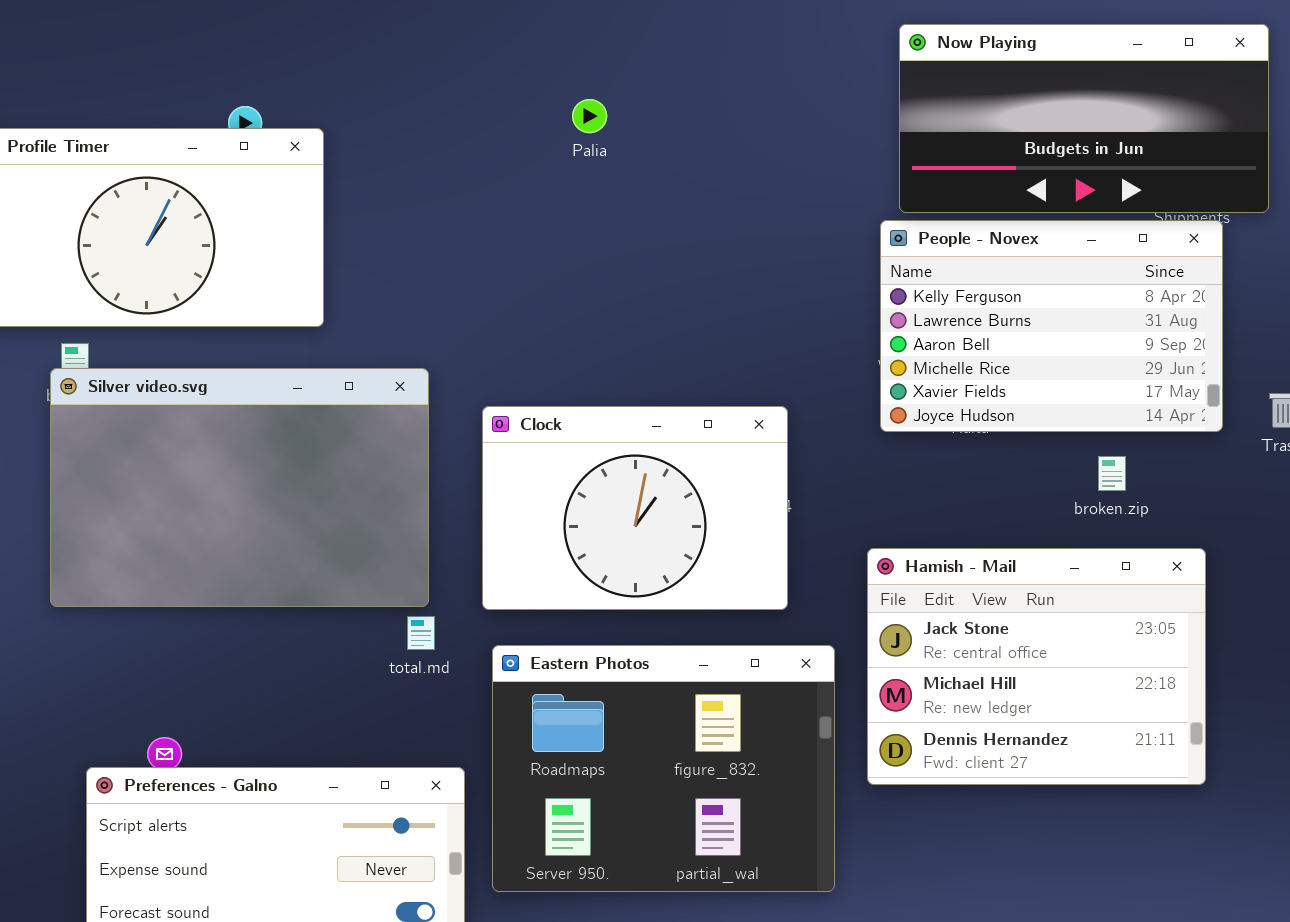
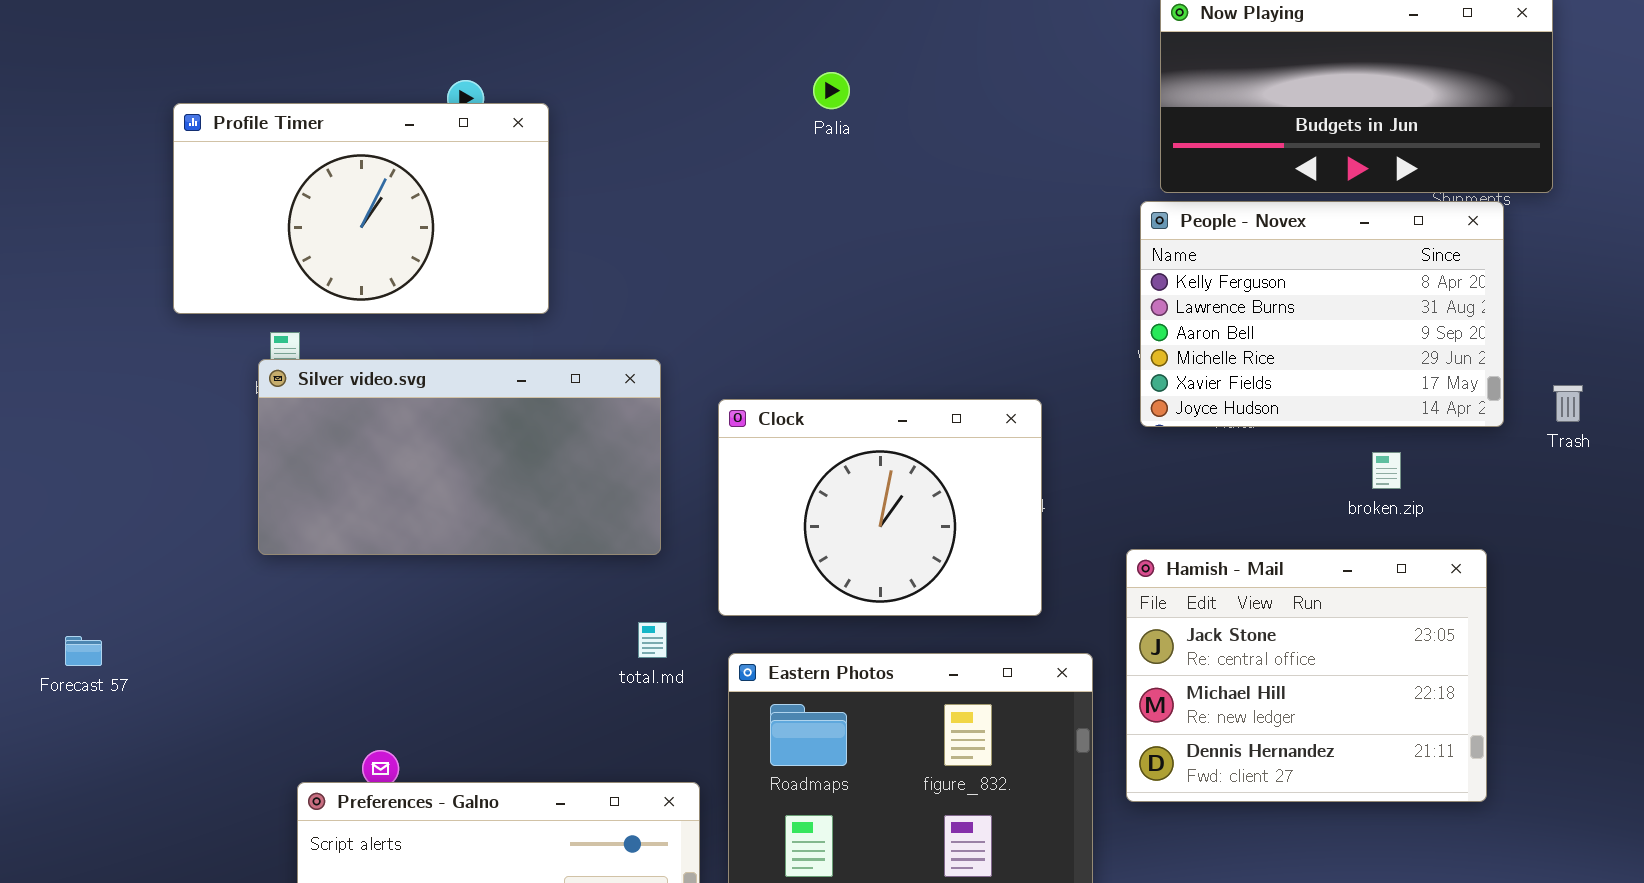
Silver video.svg: [50,368,429,607] -> [258,359,661,555], resized

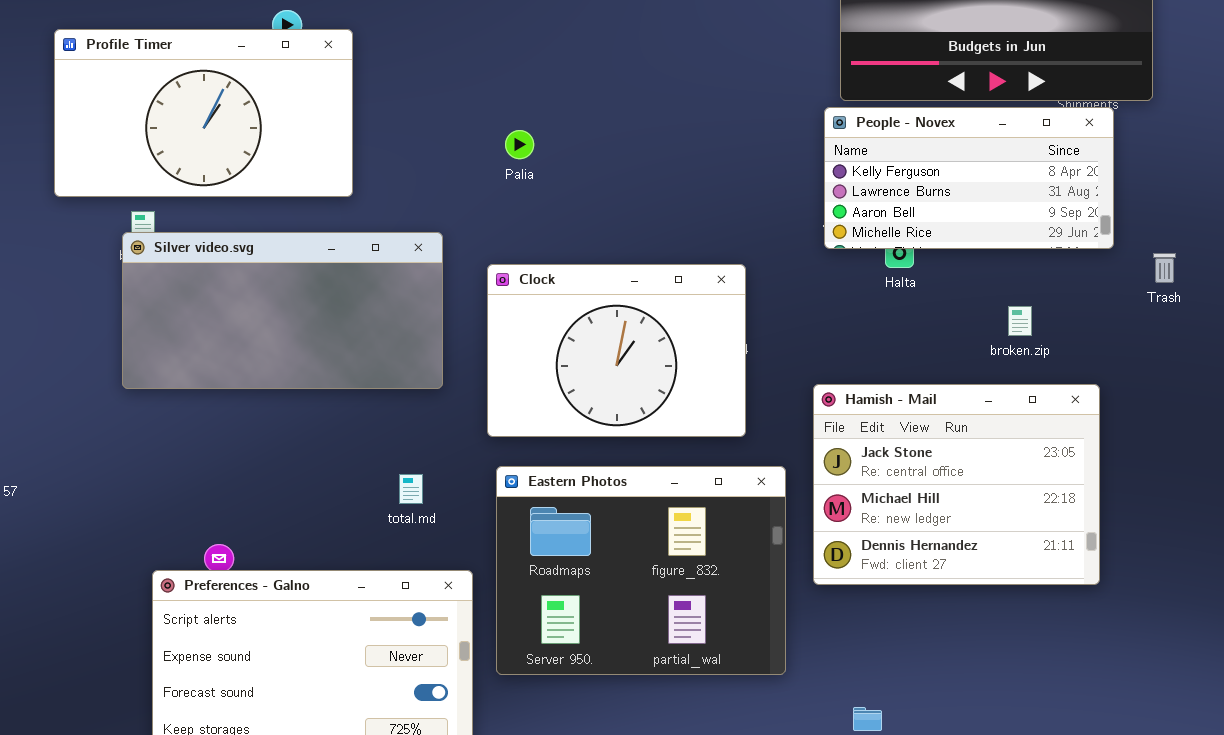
Palia: [813,72,850,109] -> [505,130,534,159], moved
People - Novex: [1140,201,1504,427] -> [824,107,1114,249], resized
total.md: [638,622,667,658] -> [399,474,423,504], moved

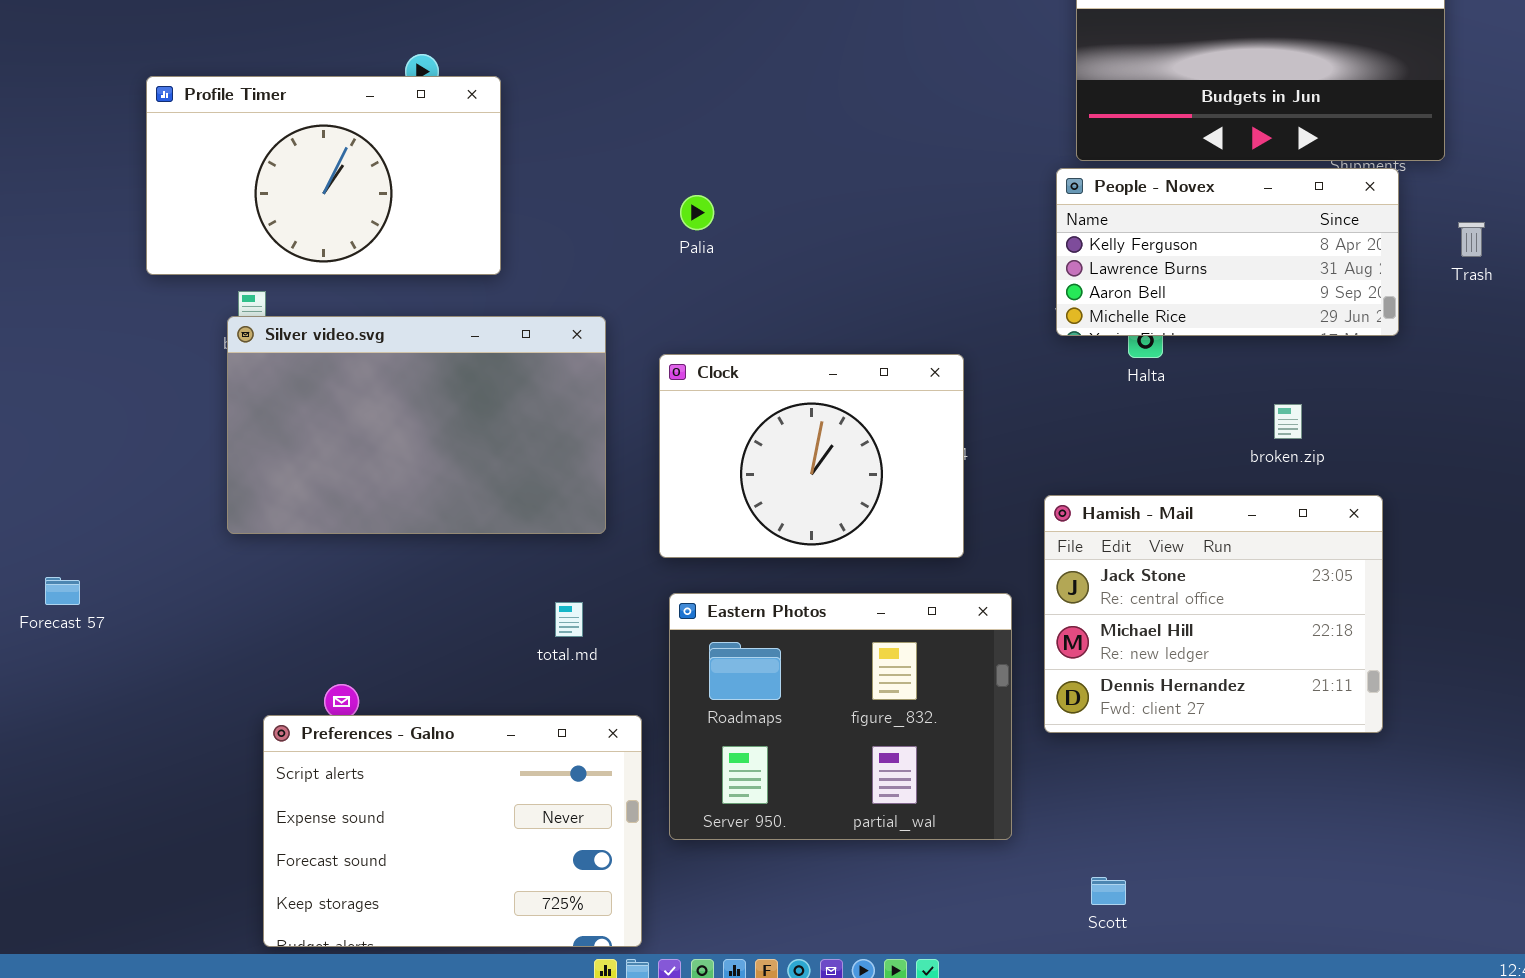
Silver video.svg: [122,232,443,389] -> [227,316,606,534], resized
Trash: [1153,253,1176,283] -> [1458,222,1485,257], moved

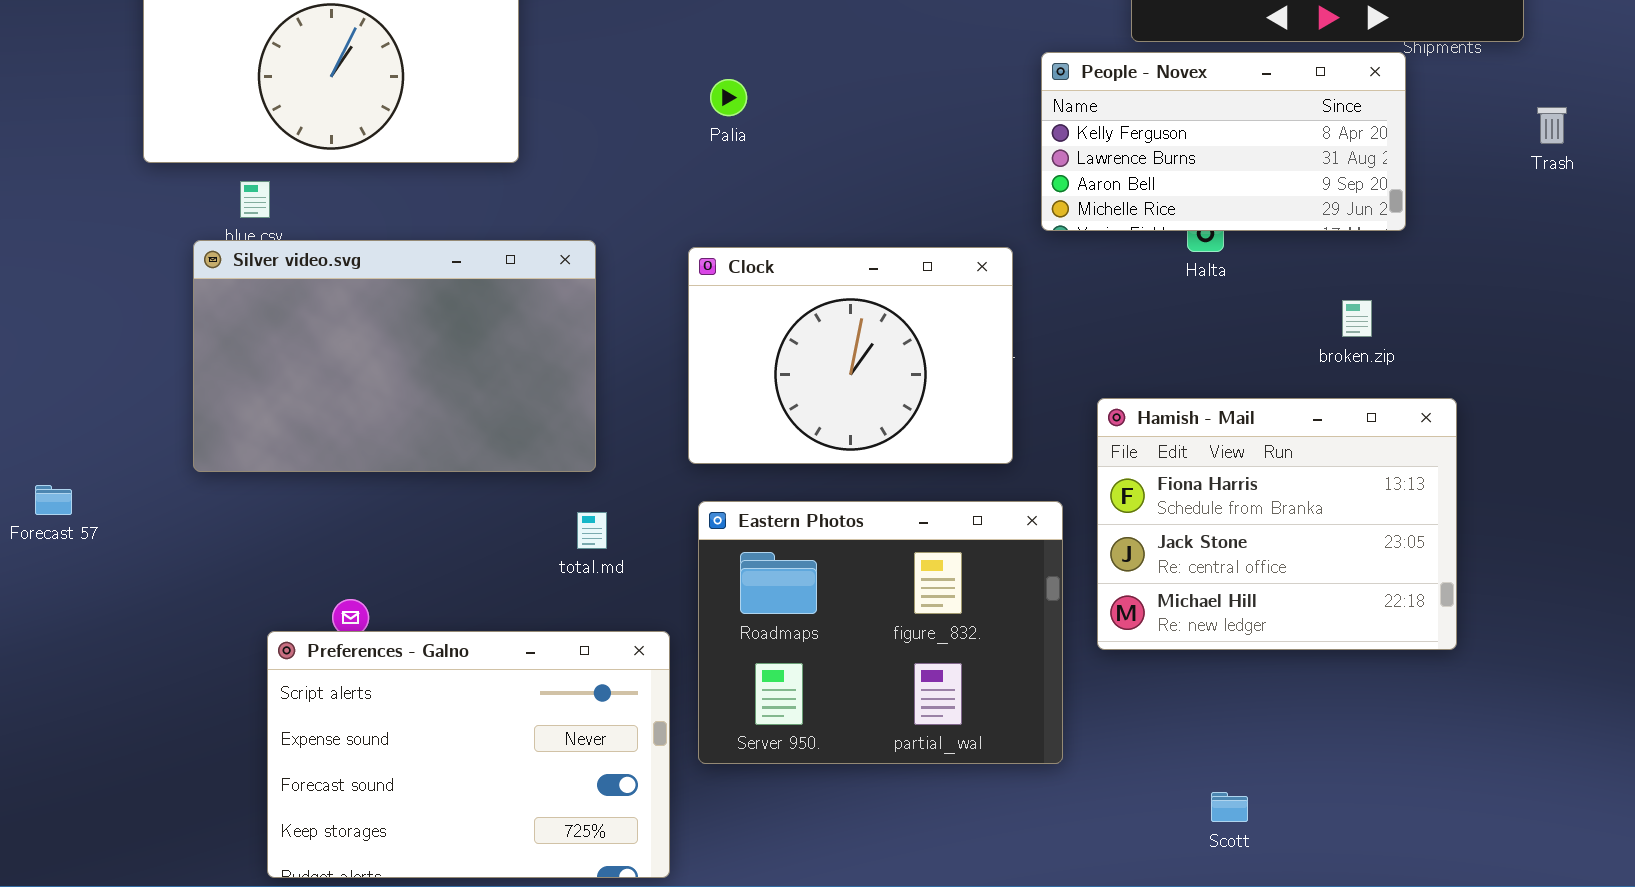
People - Novex: [1056,168,1399,336] -> [1041,52,1406,231], moved
Silver video.svg: [227,316,606,534] -> [193,240,596,472], moved
Hamish - Mail: [1044,495,1383,733] -> [1097,398,1457,650], scrolled up 1 row
Scott: [1091,877,1126,905] -> [1211,792,1248,822], moved

